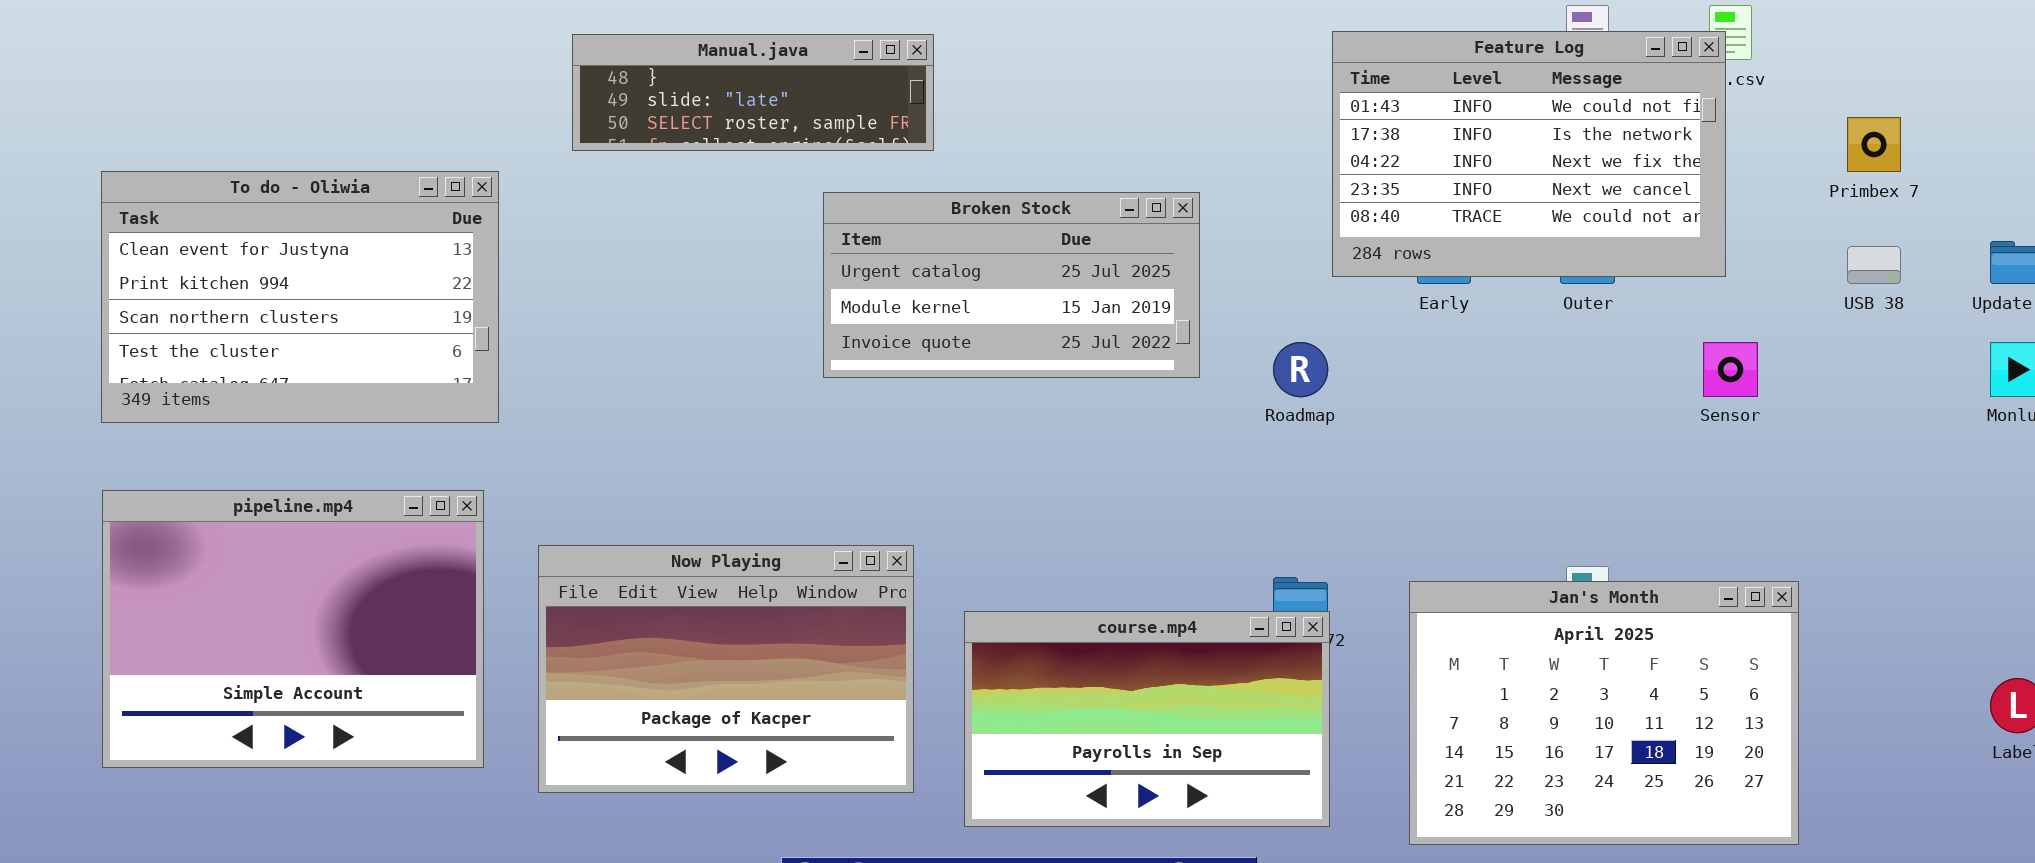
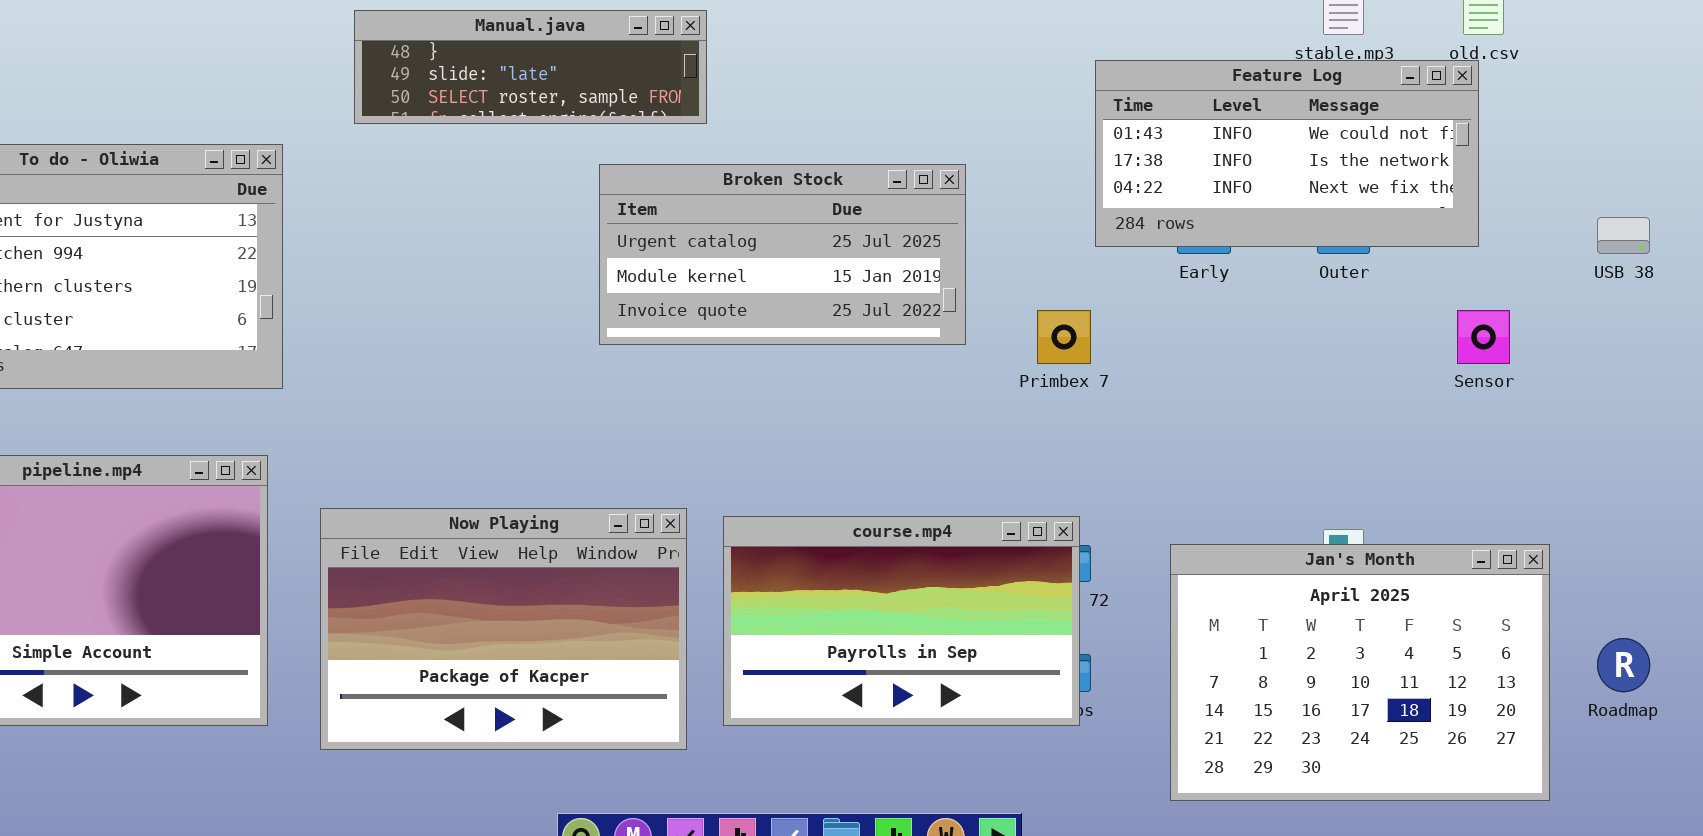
Feature Log: [1332,31,1726,277] -> [1095,60,1479,247], resized
Primbex 7: [1847,117,1901,172] -> [1037,310,1091,364], moved
Roadmap: [1273,342,1328,397] -> [1597,638,1650,692], moved
course.mp4: [964,611,1330,827] -> [723,516,1080,726], moved

